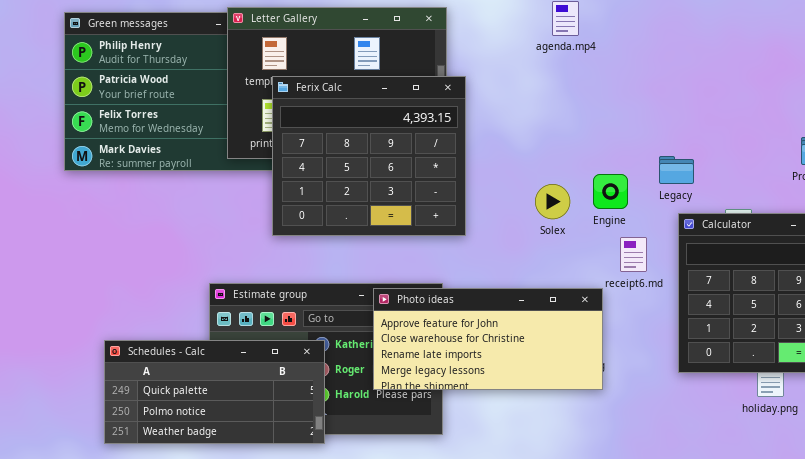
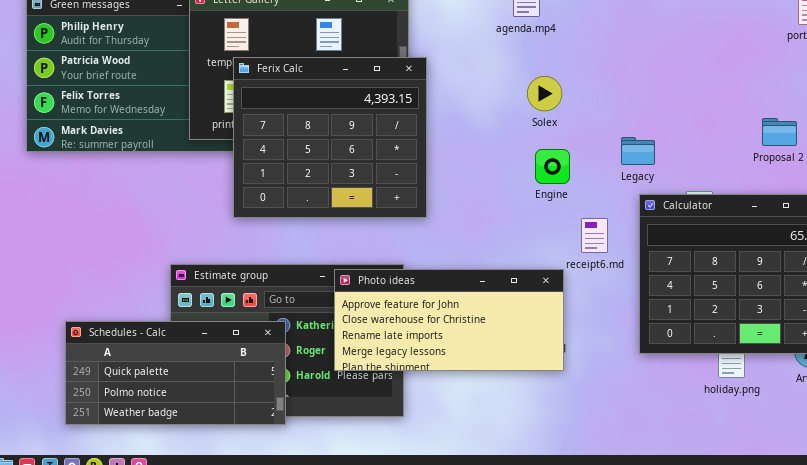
Engine: [593,174,628,209] -> [535,149,570,184], moved
Solex: [535,184,570,219] -> [527,76,562,111], moved

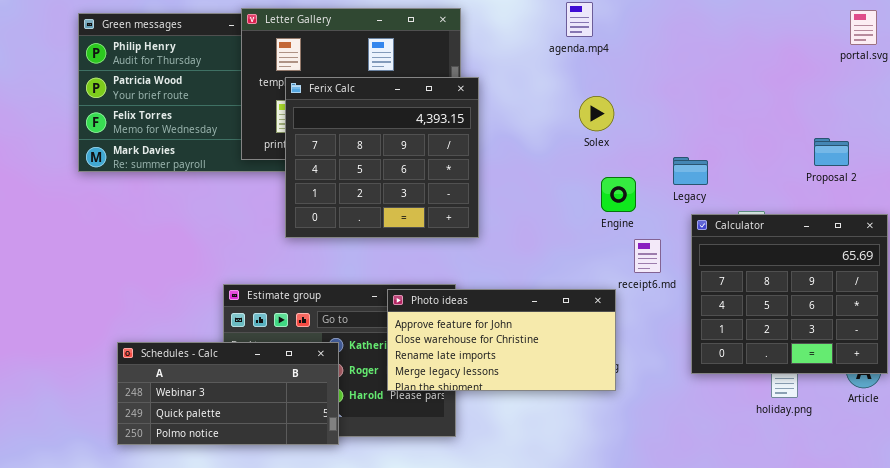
Engine: [535,149,570,184] -> [601,177,636,212], moved
Schedules - Calc: [65,321,286,425] -> [117,342,339,445], scrolled up 1 row

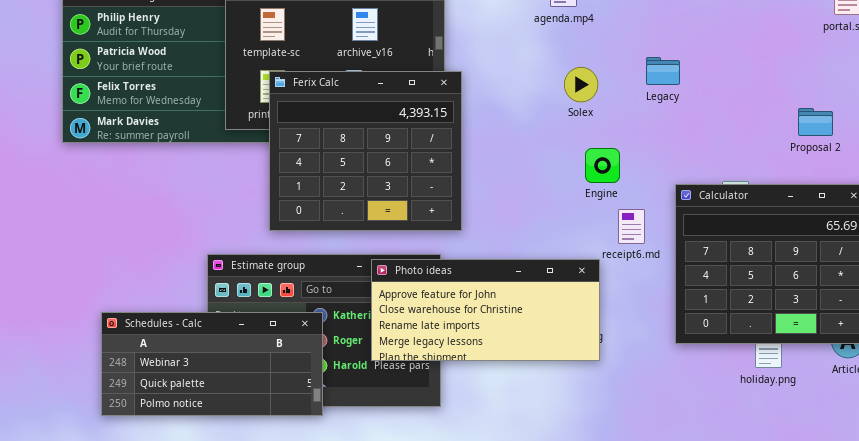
Ferix Calc: [285,77,479,238] -> [269,71,462,231], moved
Legacy: [673,157,708,185] -> [646,57,680,85], moved

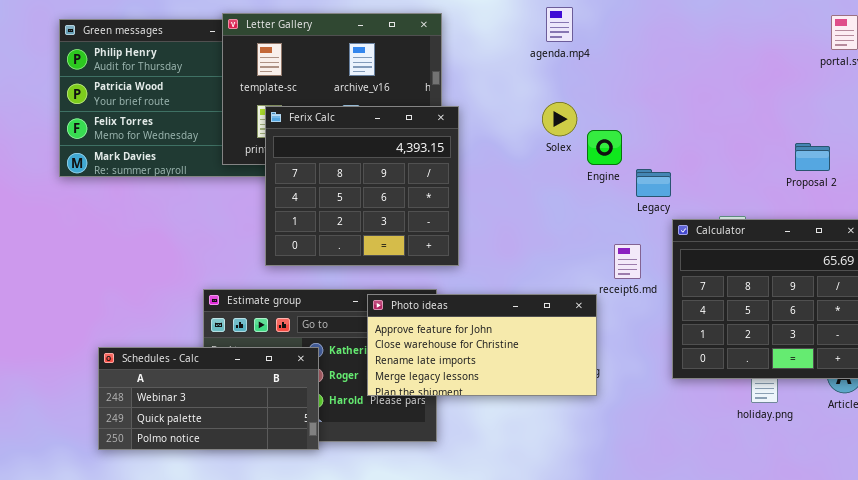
Legacy: [646,57,680,85] -> [636,169,671,197], moved
Solex: [564,67,598,102] -> [542,102,577,136], moved
Engine: [585,148,620,183] -> [587,130,622,165], moved

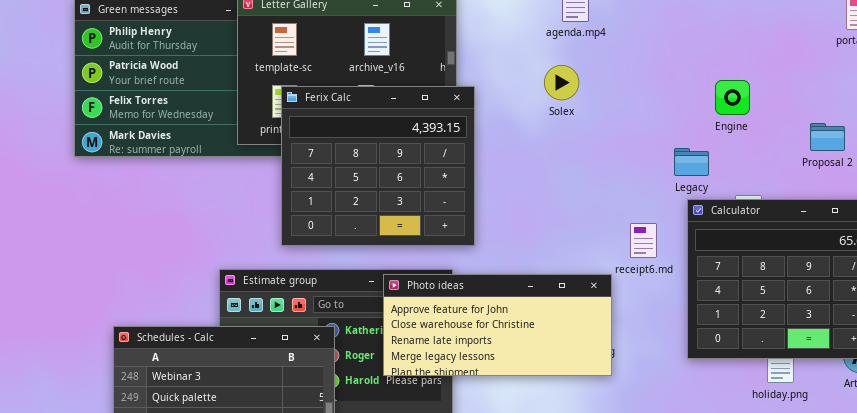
Solex: [542,102,577,136] -> [544,65,579,100], moved
Engine: [587,130,622,165] -> [715,80,750,115], moved
Legacy: [636,169,671,197] -> [674,148,709,176], moved

